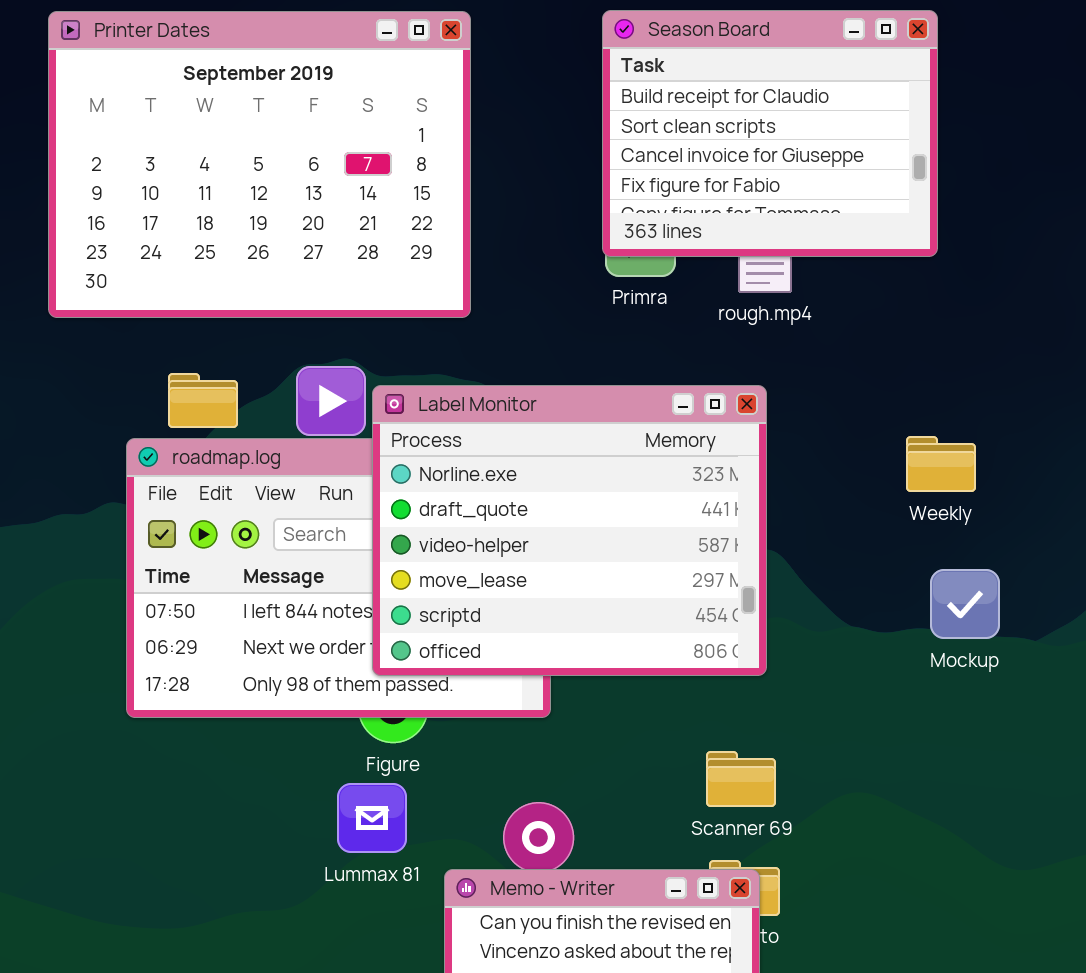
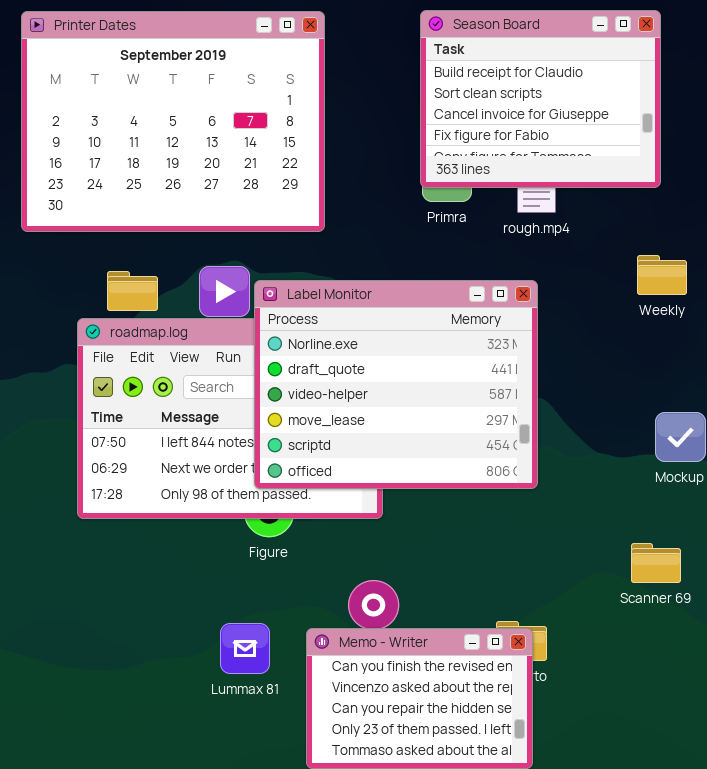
Weekly: [906,436,976,492] -> [637,255,687,295], moved
Scanner 69: [706,751,776,807] -> [631,543,681,583], moved
Lummax 81: [337,783,407,853] -> [220,623,270,674], moved

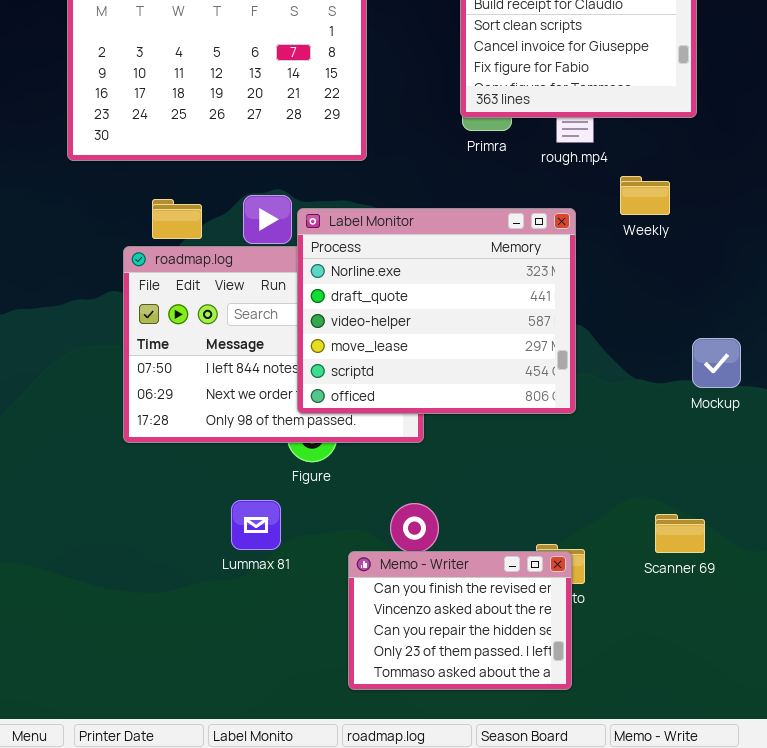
Weekly: [637,255,687,295] -> [620,176,670,215], moved
Scanner 69: [631,543,681,583] -> [655,514,705,553], moved
Lummax 81: [220,623,270,674] -> [231,500,281,550], moved

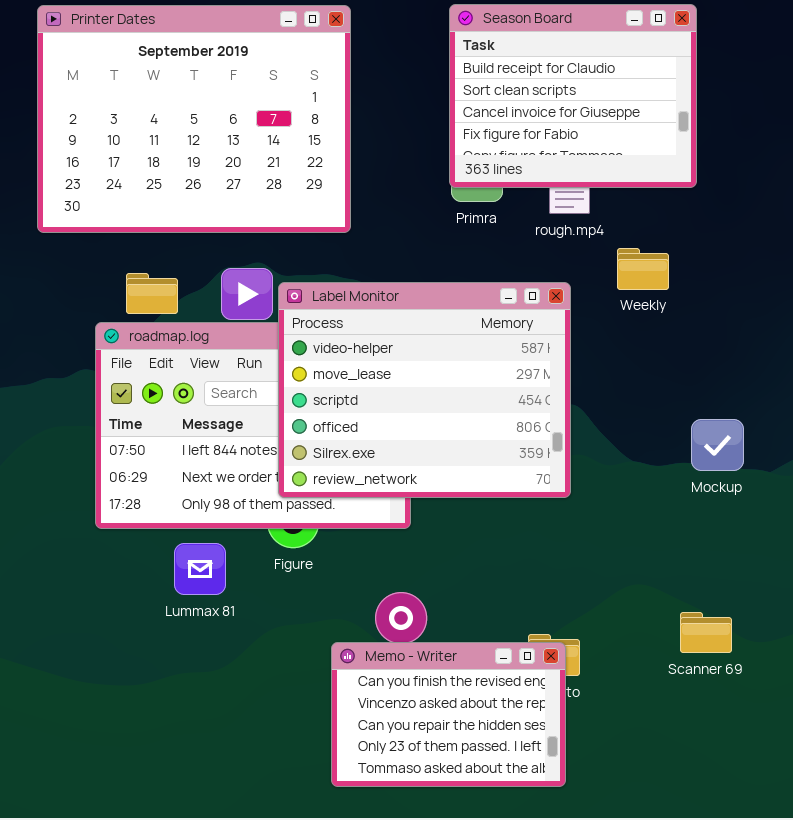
Label Monitor: [297,208,576,414] -> [278,282,571,498], scrolled down 2 rows
Lummax 81: [231,500,281,550] -> [174,543,226,595], moved
Scanner 69: [655,514,705,553] -> [680,612,732,653], moved

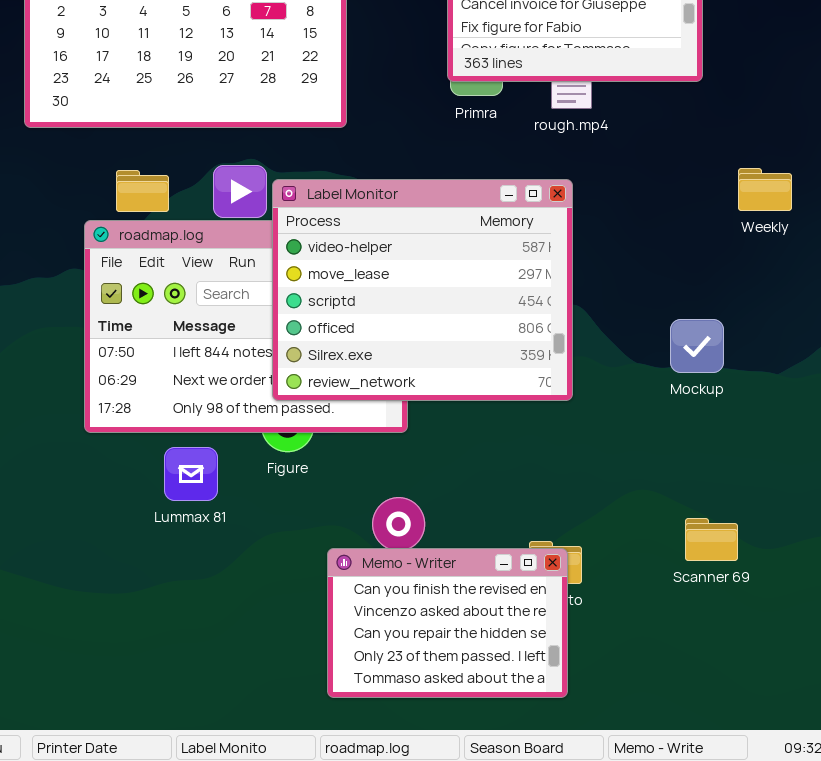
Weekly: [617,248,669,290] -> [738,168,792,211], moved
Mockup: [691,419,744,471] -> [670,319,724,373], moved

